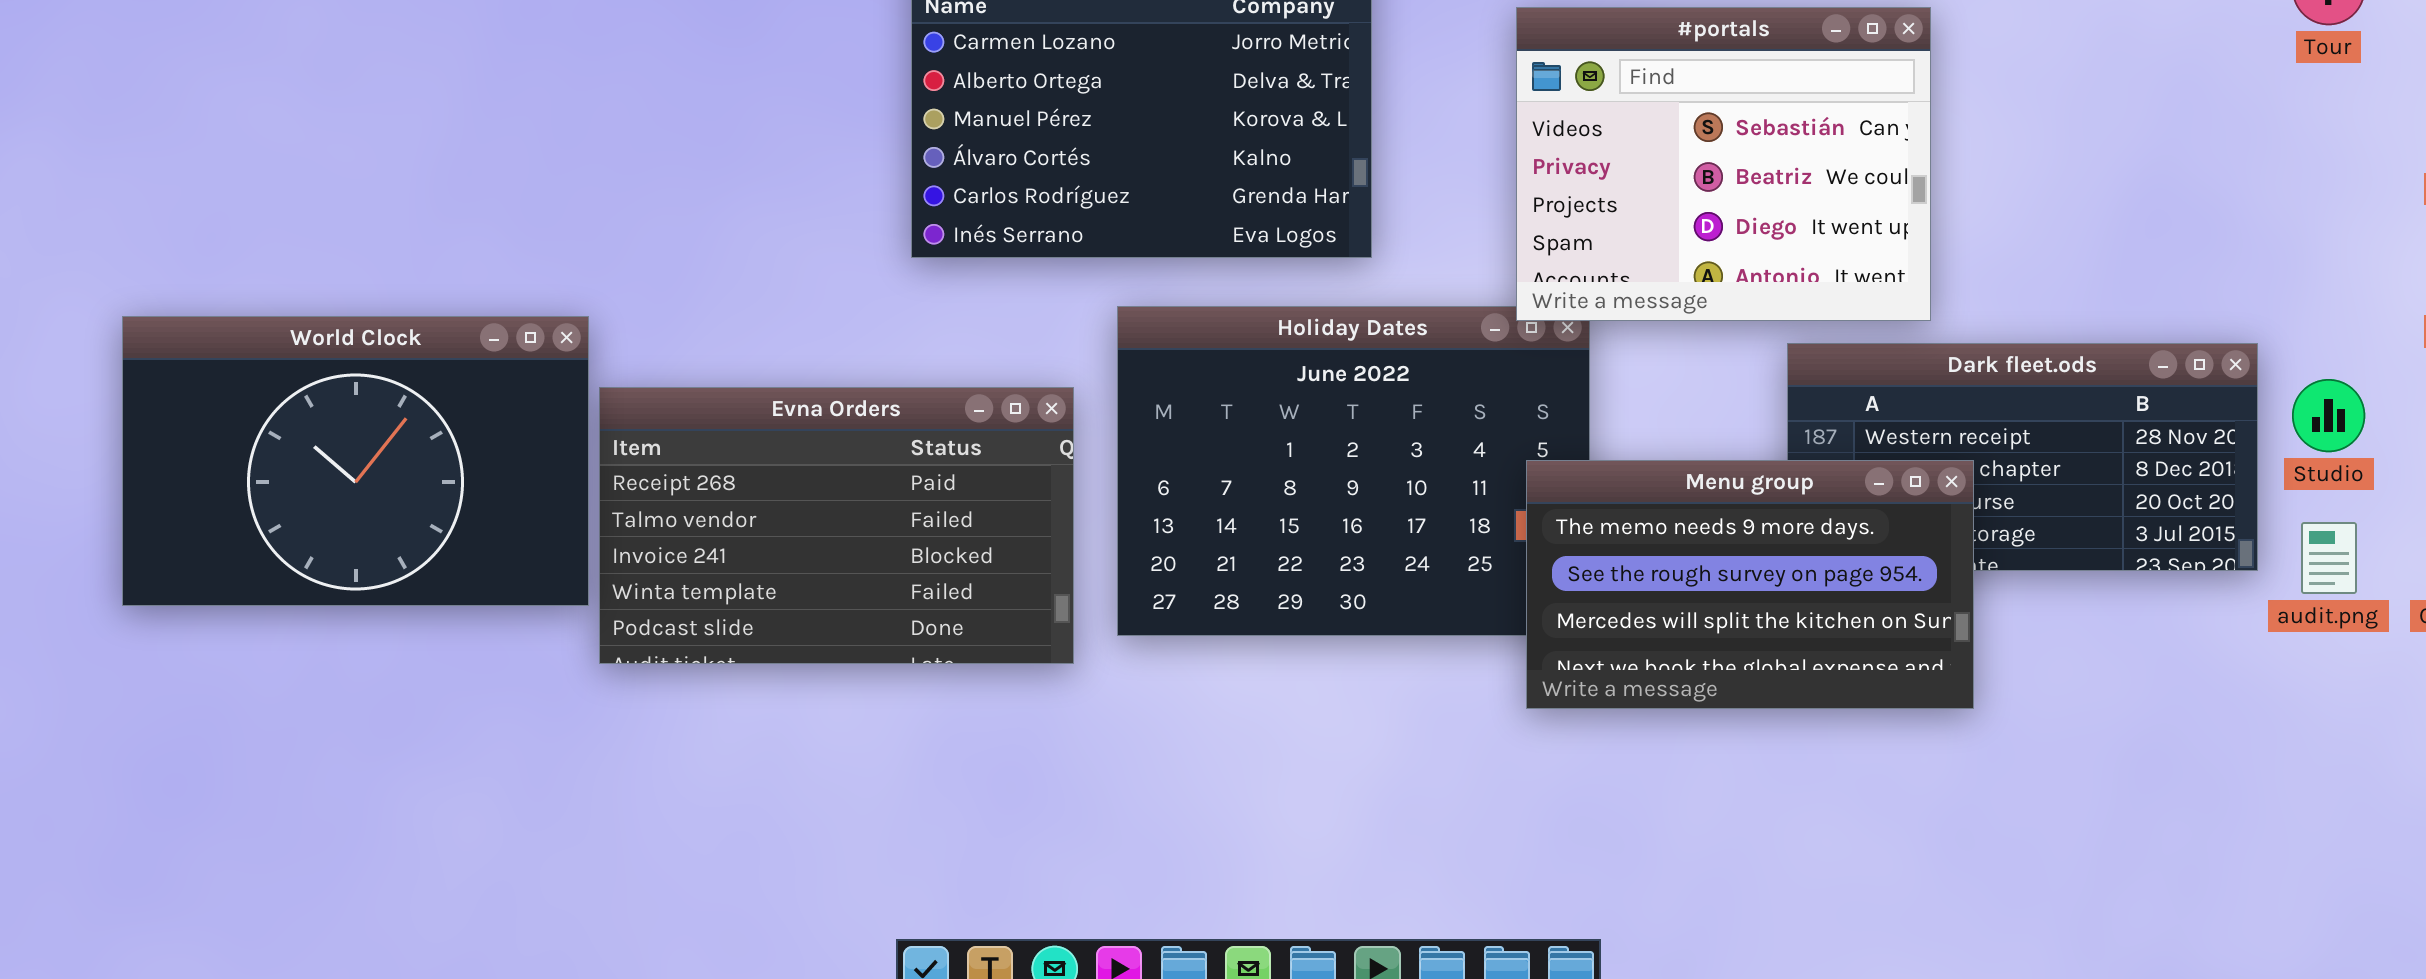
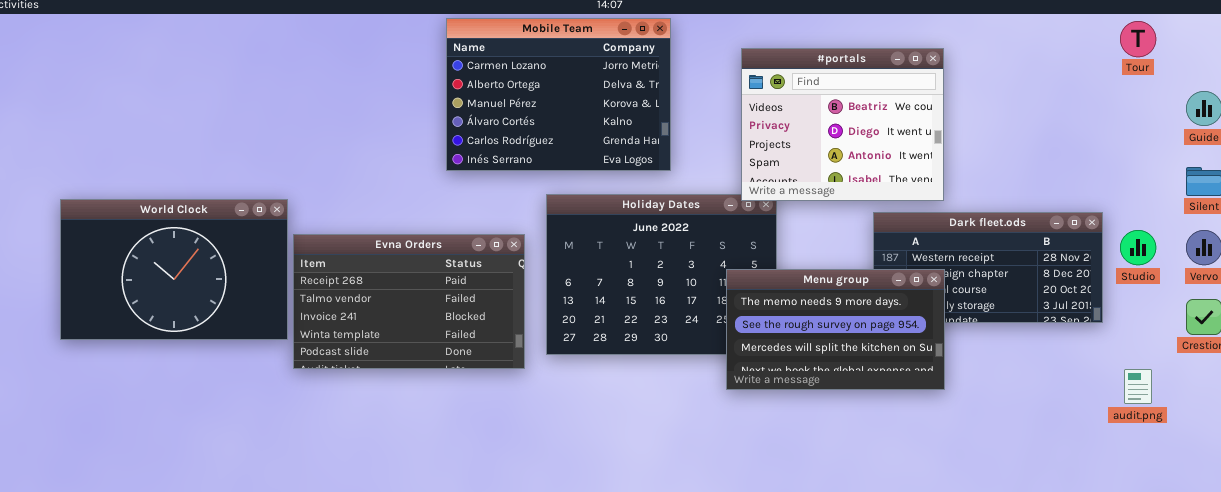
#portals: [1516,7,1931,321] -> [741,48,944,201], scrolled down 1 row
Menu group: [1526,460,1974,709] -> [726,269,945,390], moved
audit.png: [2301,522,2357,594] -> [1124,369,1152,404], moved

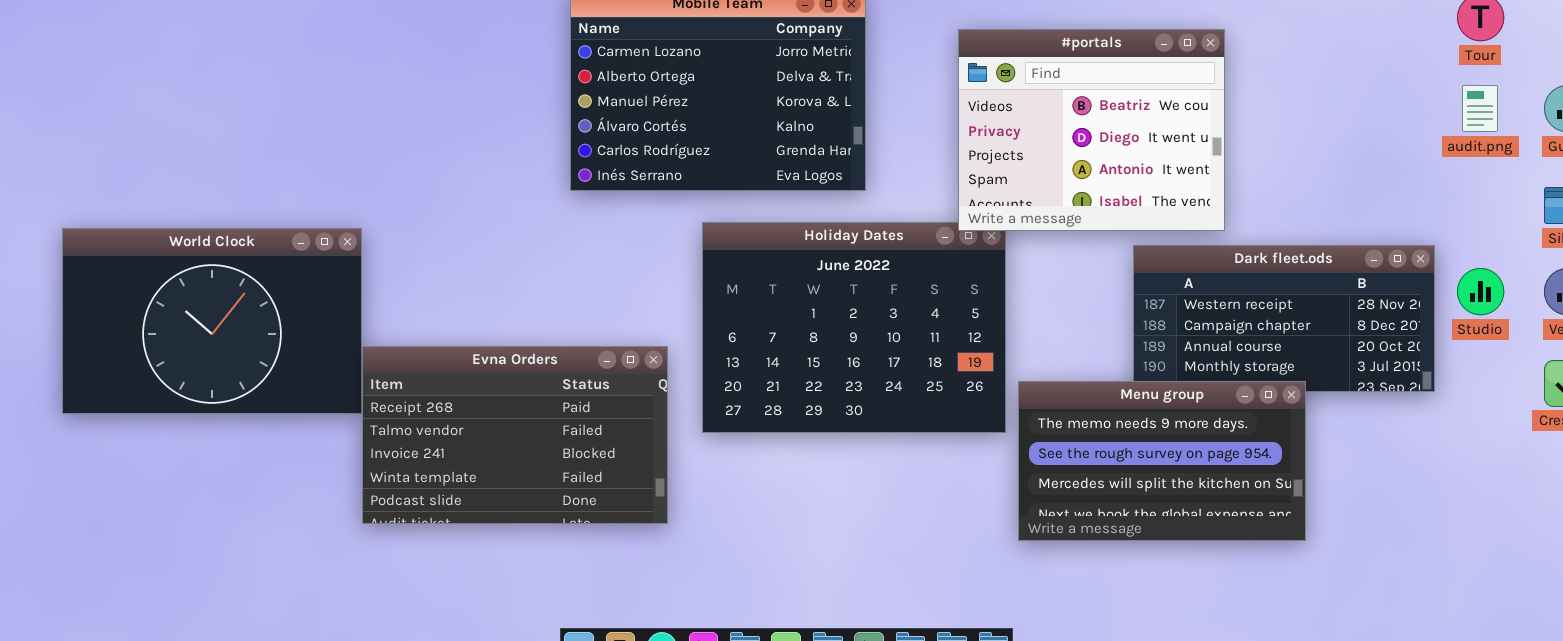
Evna Orders: [293,234,525,369] -> [362,346,668,524], moved
Menu group: [726,269,945,390] -> [1018,381,1306,541], moved
audit.png: [1124,369,1152,404] -> [1462,85,1498,132], moved

